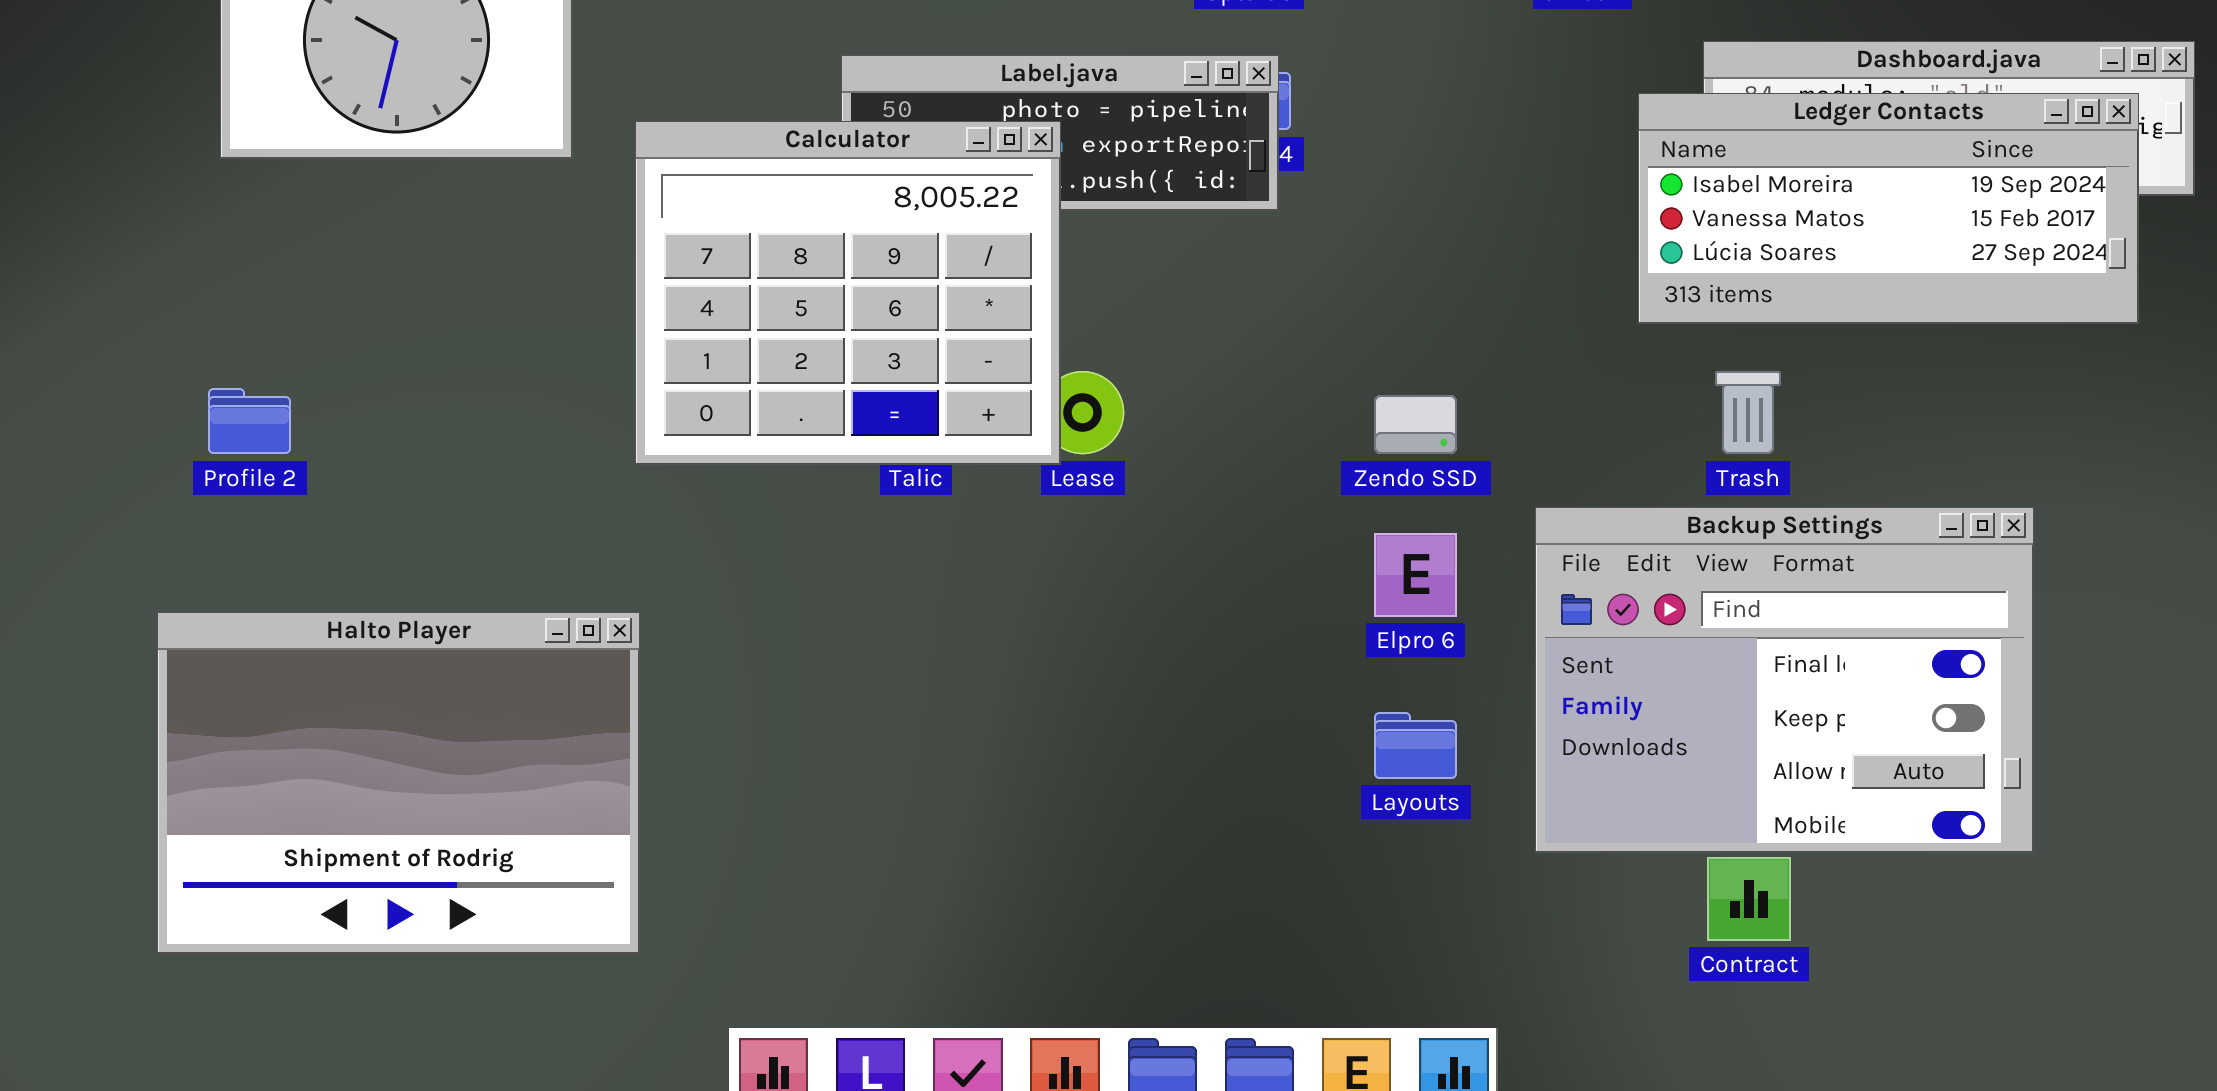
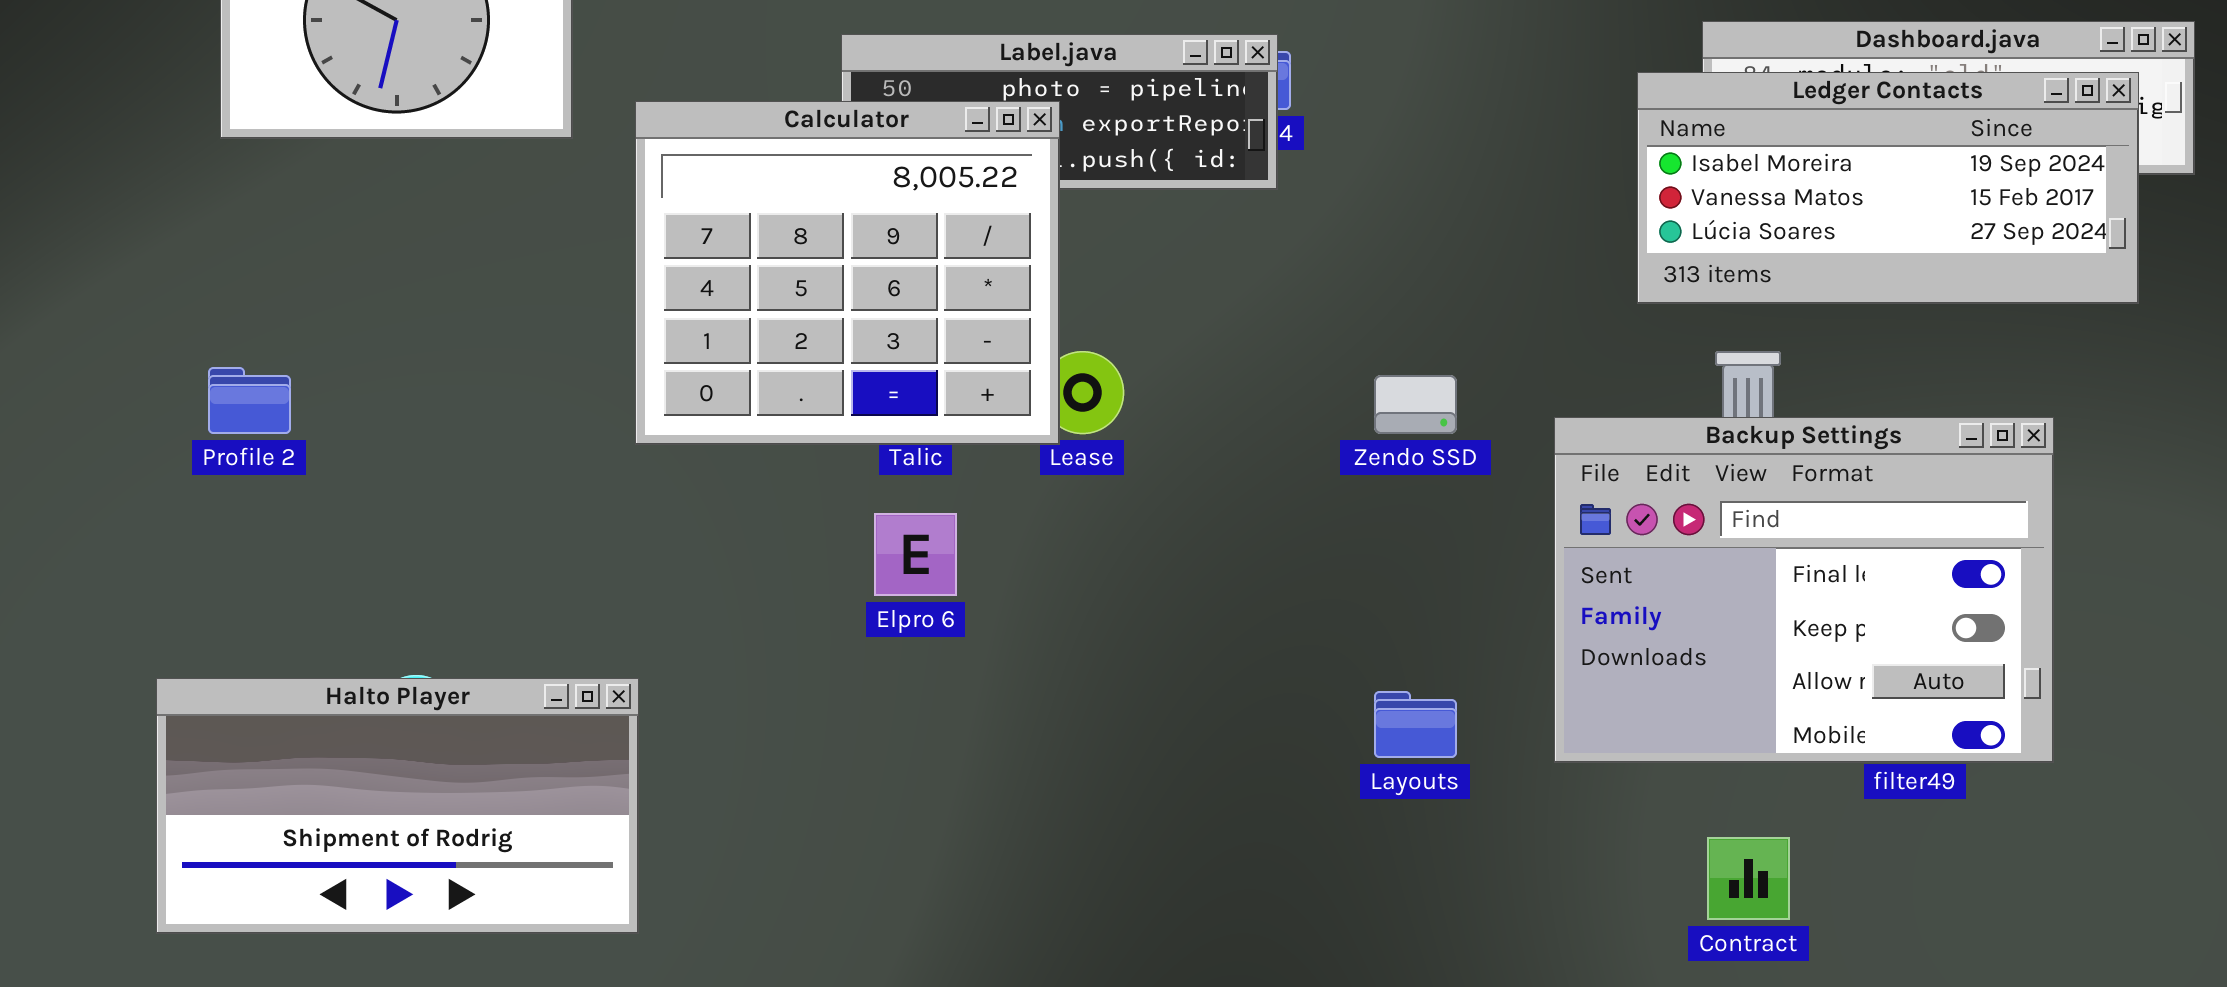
Backup Settings: [1535,507,2034,853] -> [1554,417,2054,763], moved
Elpro 6: [1374,533,1457,617] -> [874,513,957,596], moved
Halto Player: [157,612,640,954] -> [156,678,639,934], resized

